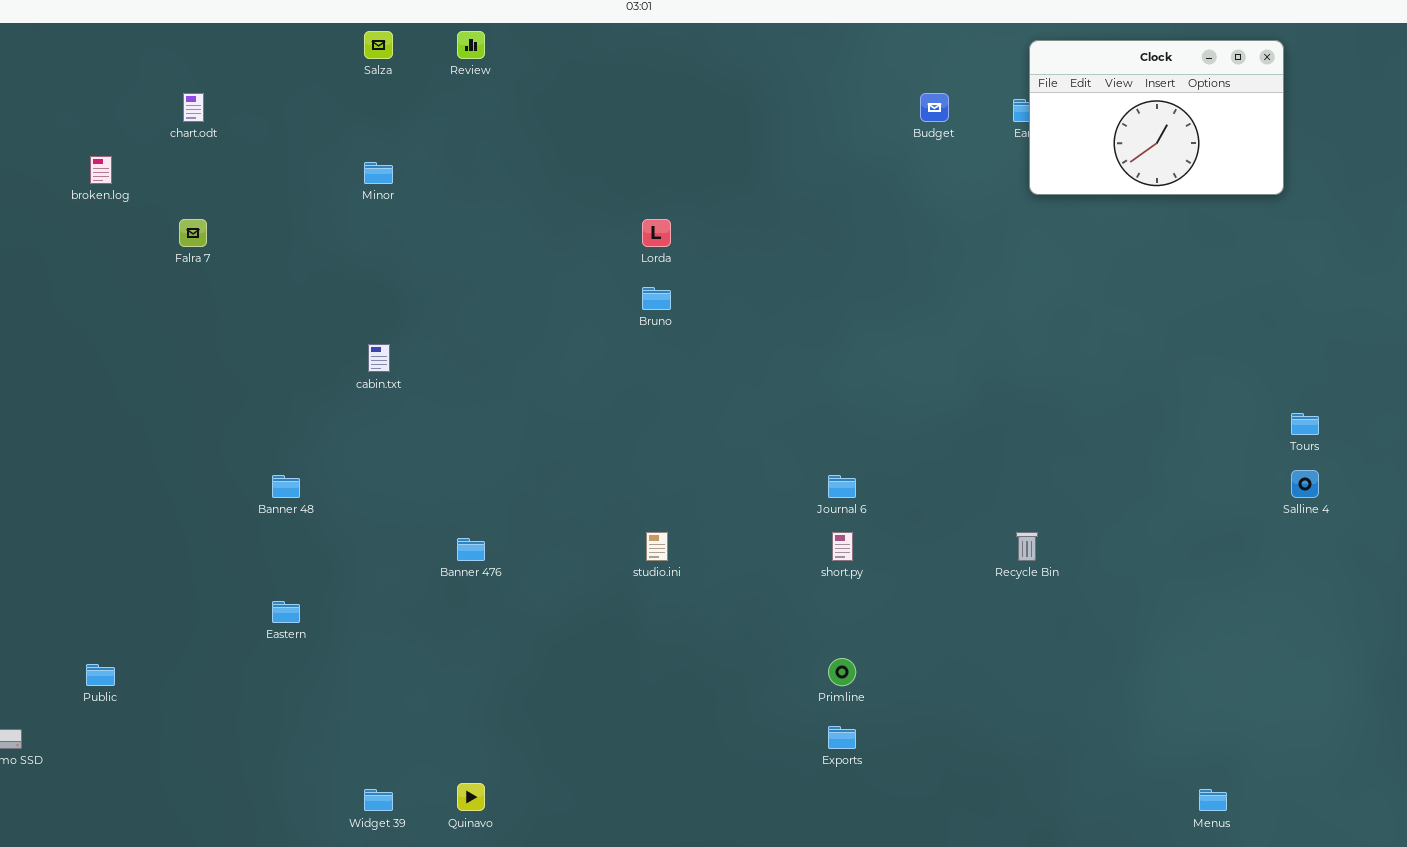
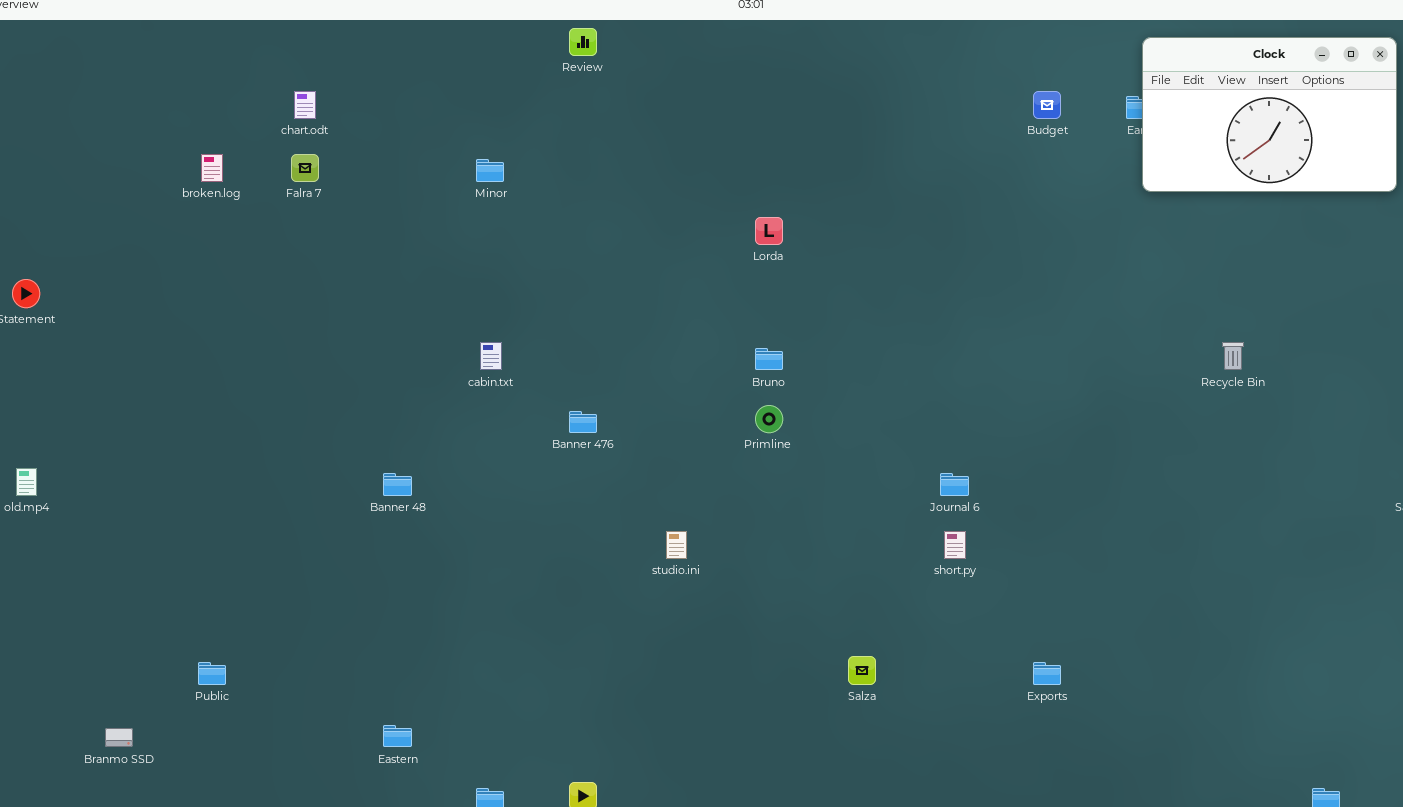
Salza: [364,31,393,59] -> [848,656,876,685], moved
Falra 7: [179,219,207,247] -> [291,154,319,182], moved
Bruno: [642,287,671,310] -> [755,348,783,370], moved
studio.ini: [646,532,668,561] -> [666,531,687,559], moved
Recycle Bin: [1016,532,1038,561] -> [1222,342,1244,370], moved
Banner 476: [457,538,485,561] -> [569,411,597,433], moved
Eastern: [272,601,300,623] -> [383,725,412,747], moved
Primline: [828,658,856,686] -> [755,405,783,433], moved
Exports: [828,726,856,749] -> [1033,662,1061,685], moved

